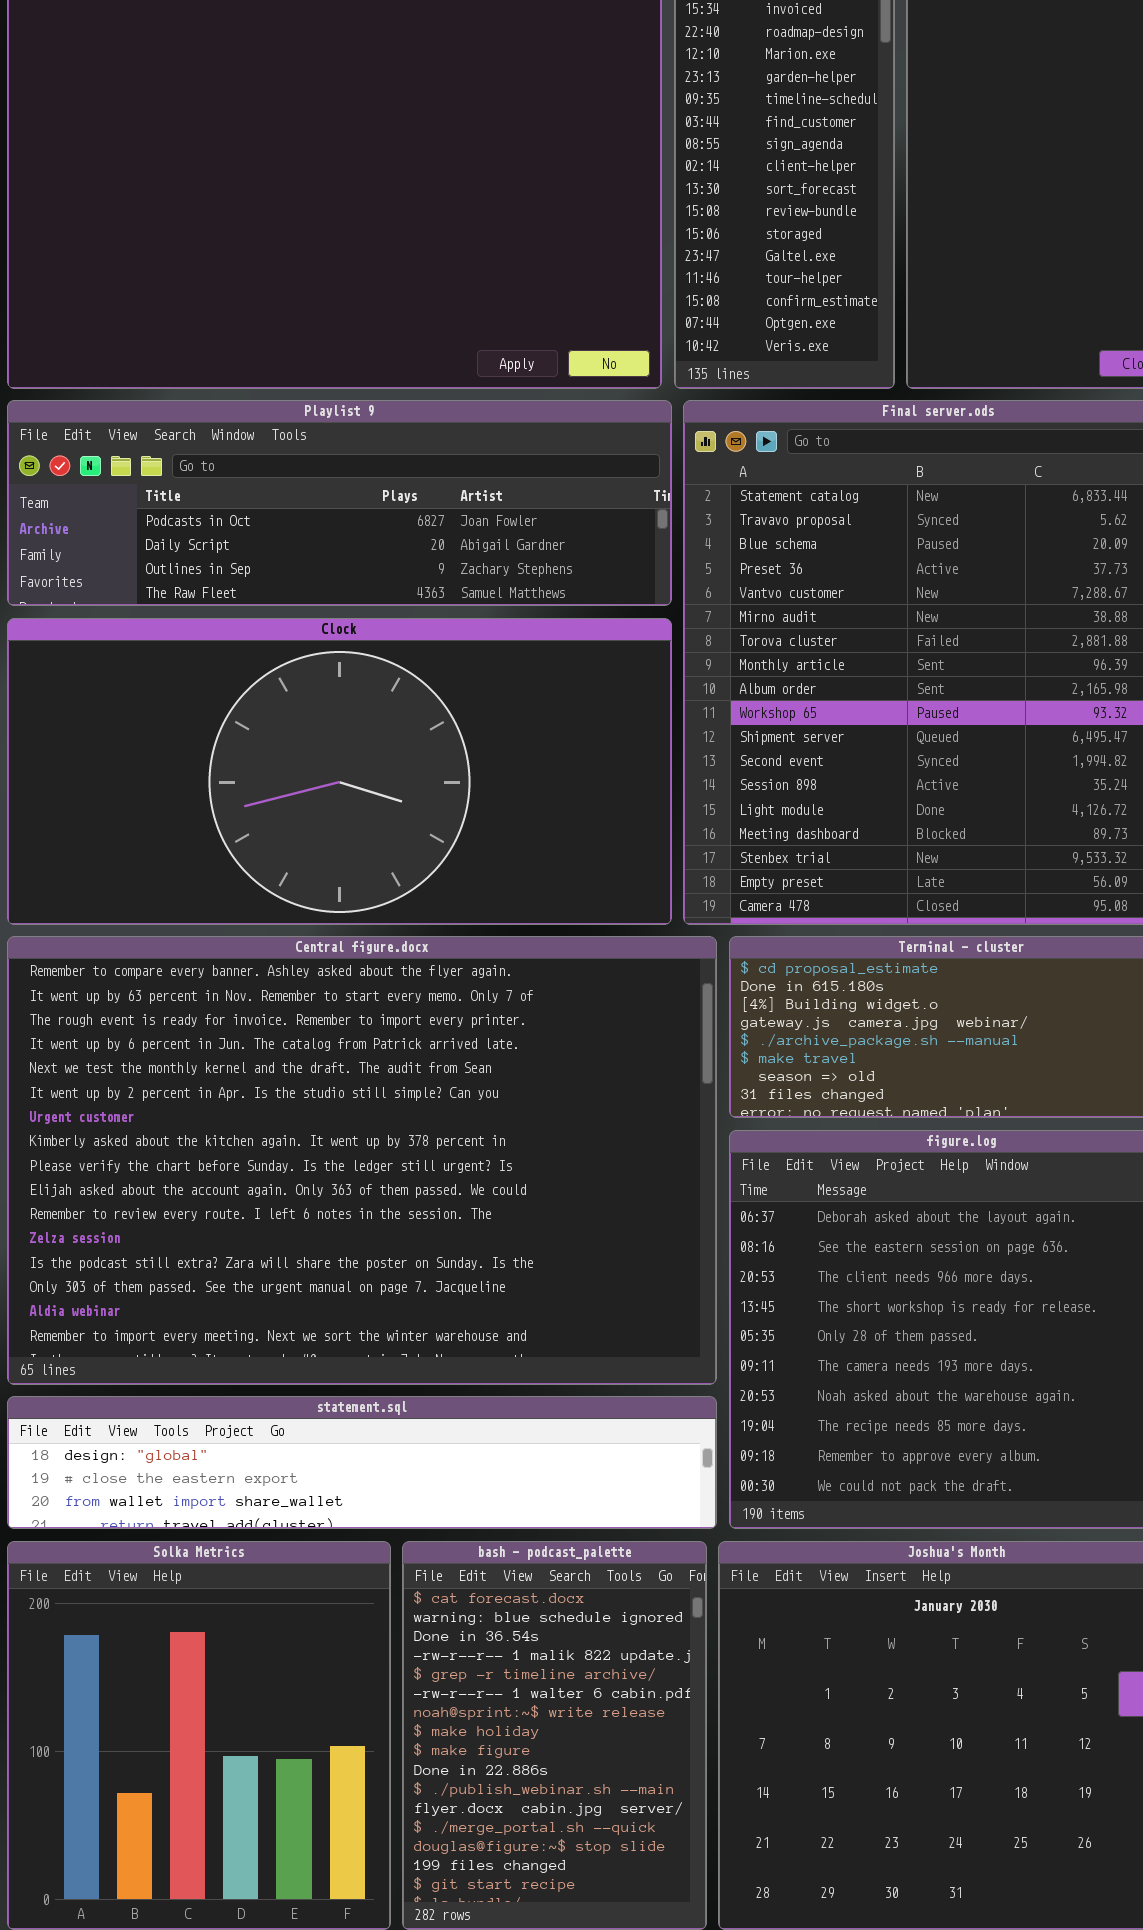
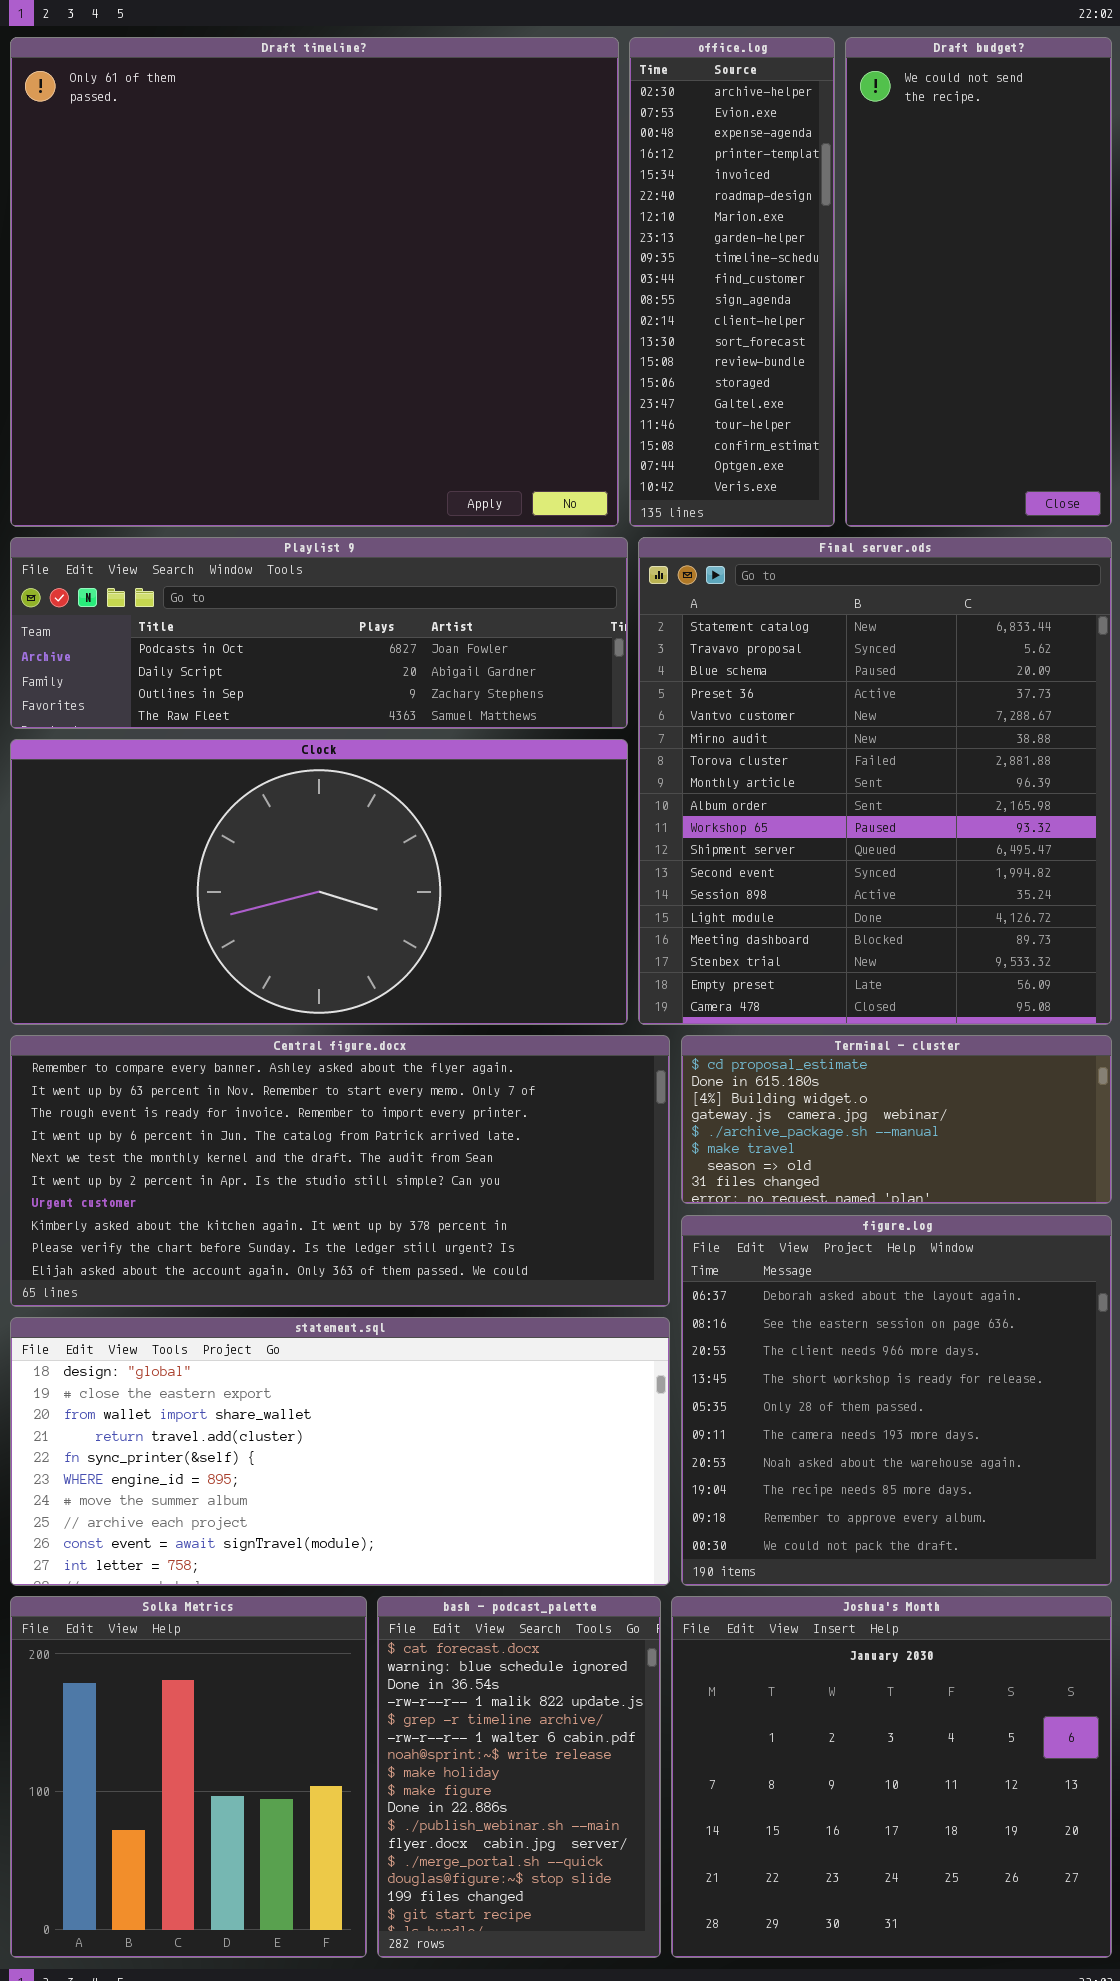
Central figure.docx: [7,936,717,1385] -> [10,1035,670,1307], resized
statement.sql: [7,1396,717,1529] -> [10,1317,670,1586], resized

